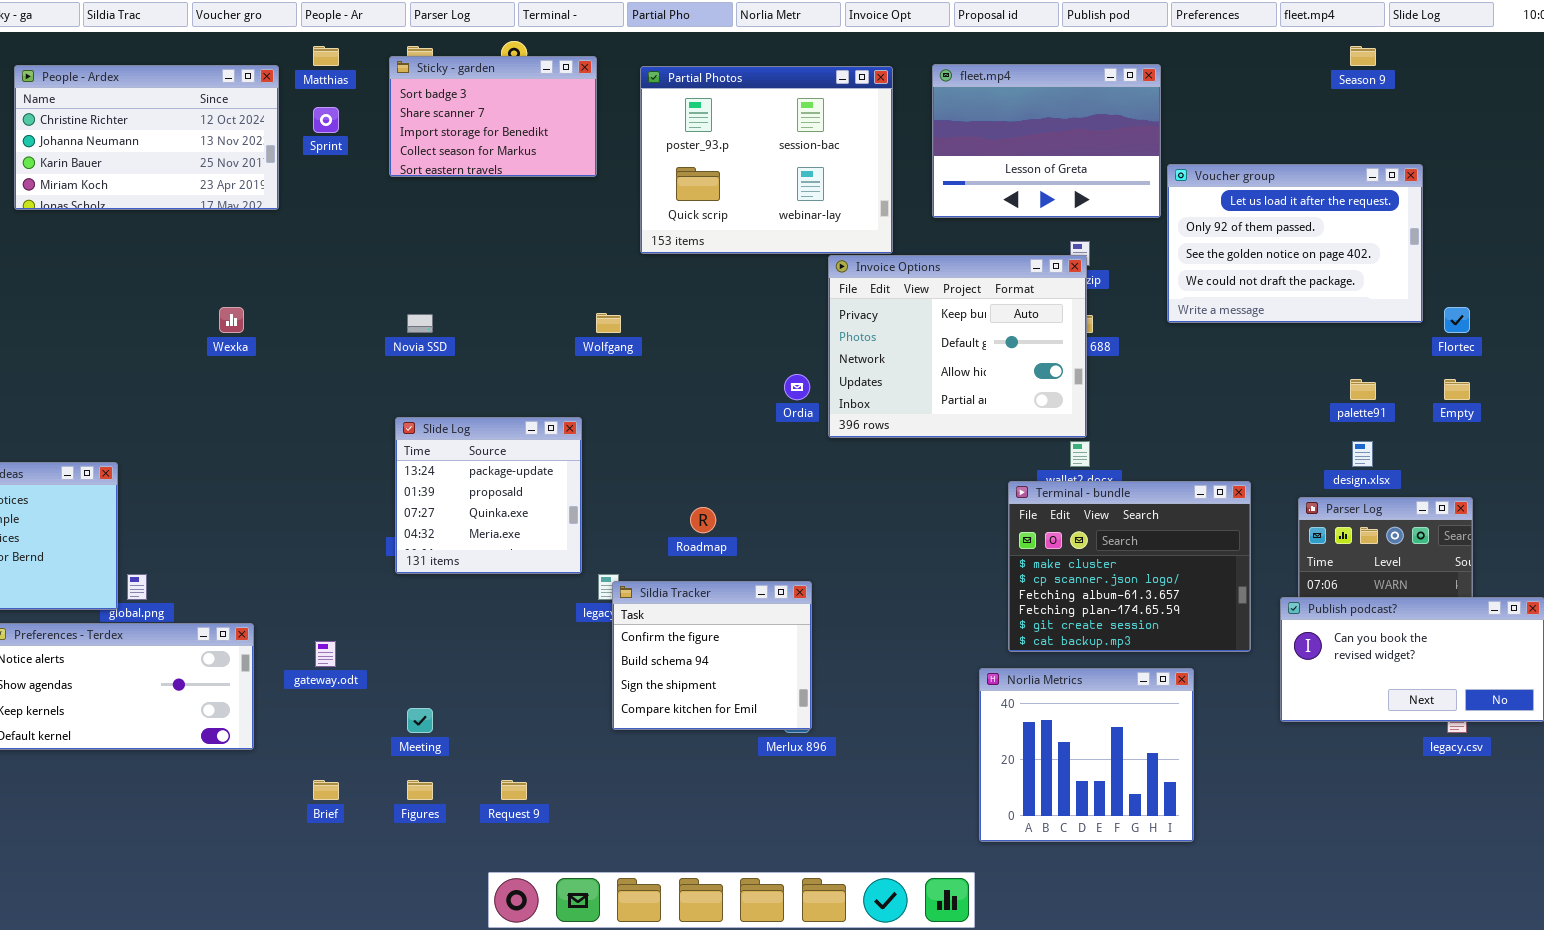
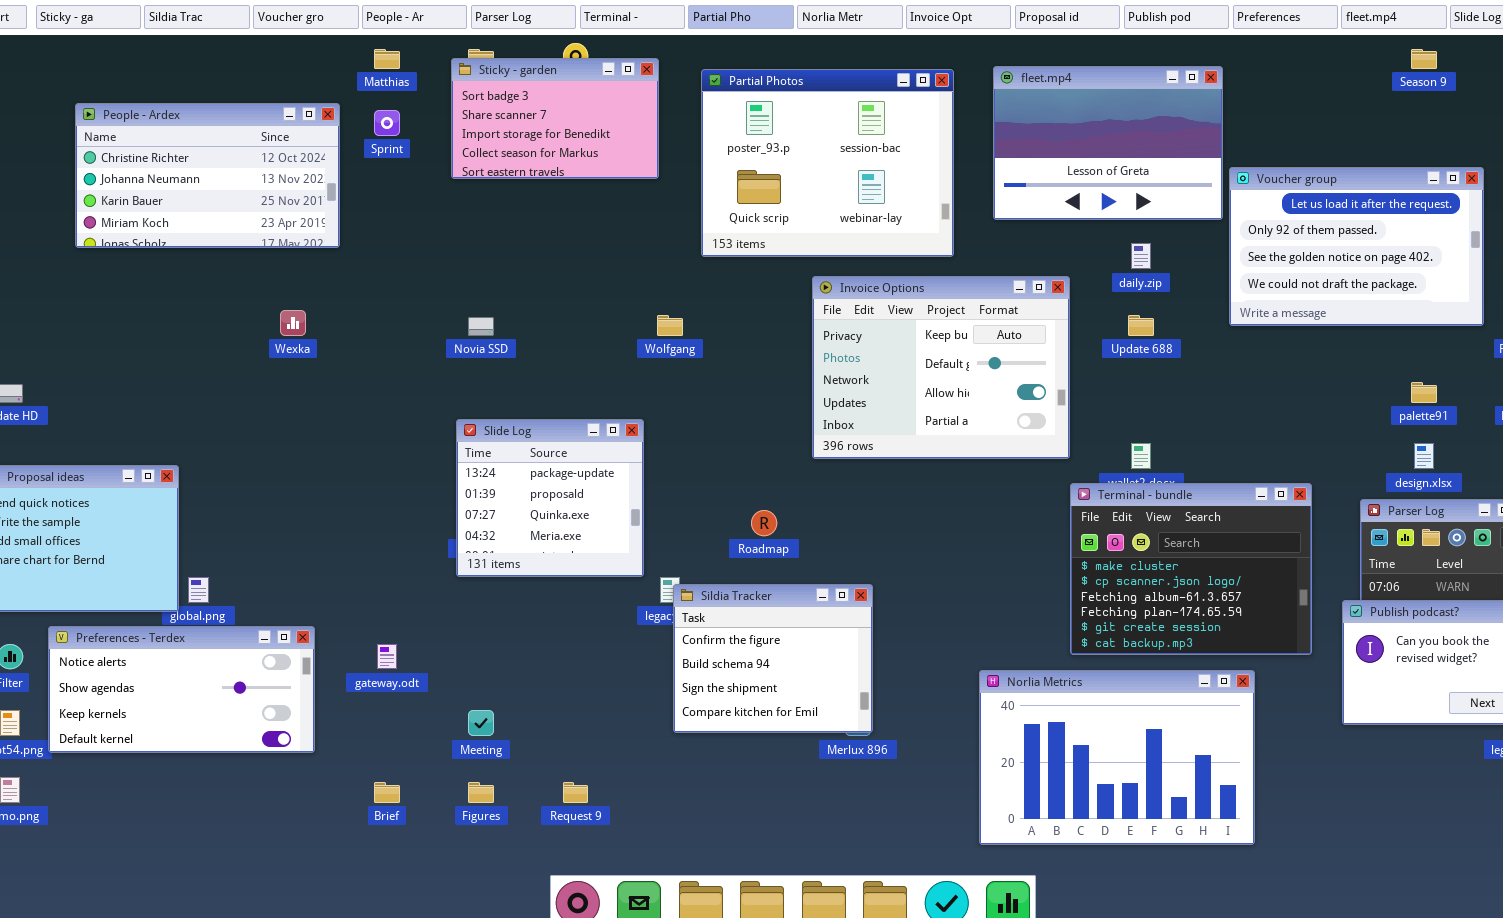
People - Ardex: [14,65,279,210] -> [75,103,340,248], moved
Invoice Options: [828,255,1087,438] -> [812,276,1070,459], moved
Norlia Metrics: [979,668,1194,842] -> [979,670,1255,845], resized

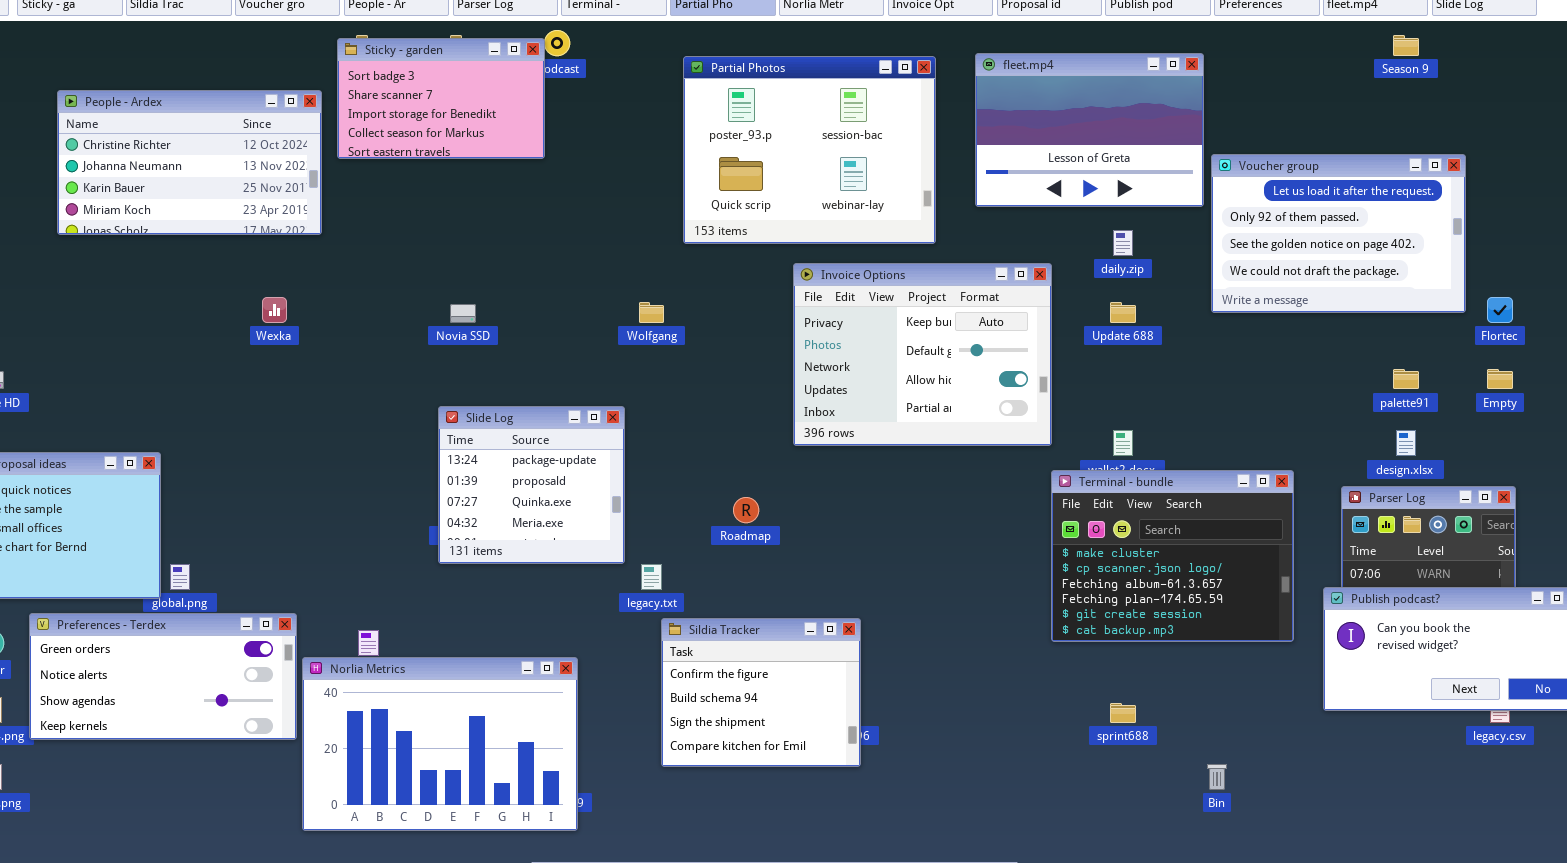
Sticky - garden: [451,58,659,179] -> [337,38,545,159], moved
Sildia Tracker: [673,584,873,733] -> [661,618,861,767], moved
Preferences - Terdex: [48,626,315,753] -> [29,613,297,740], scrolled up 1 row
Norlia Metrics: [979,670,1255,845] -> [302,657,578,831], moved

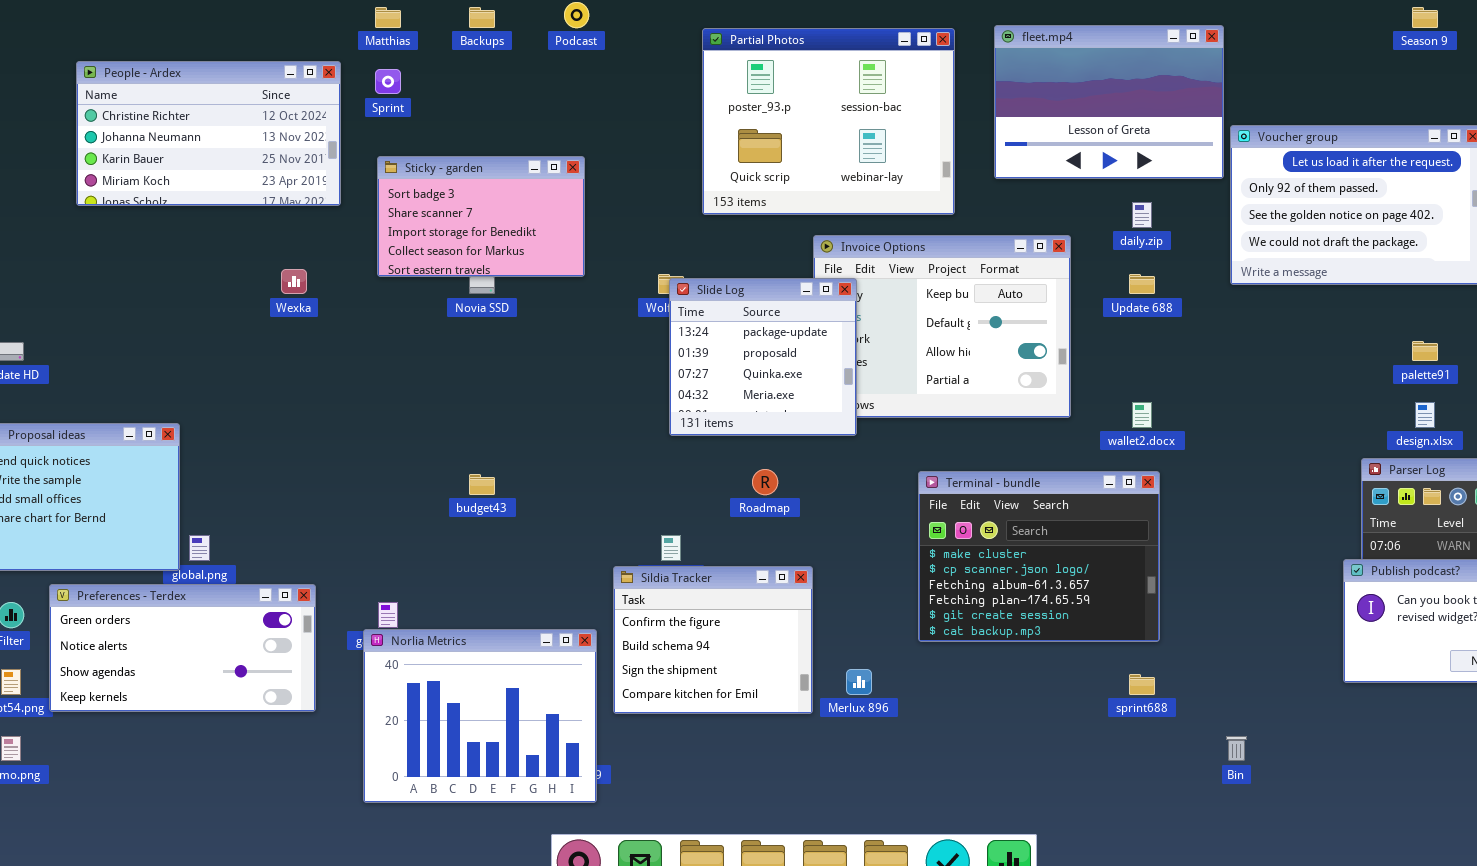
Sticky - garden: [337,38,545,159] -> [377,156,585,277], moved
Slide Log: [438,406,625,564] -> [669,278,857,436], moved
Terminal - bundle: [1051,470,1294,642] -> [918,471,1160,642], moved
Sildia Tracker: [661,618,861,767] -> [613,566,813,714], moved
Norlia Metrics: [302,657,578,831] -> [363,629,597,803], resized

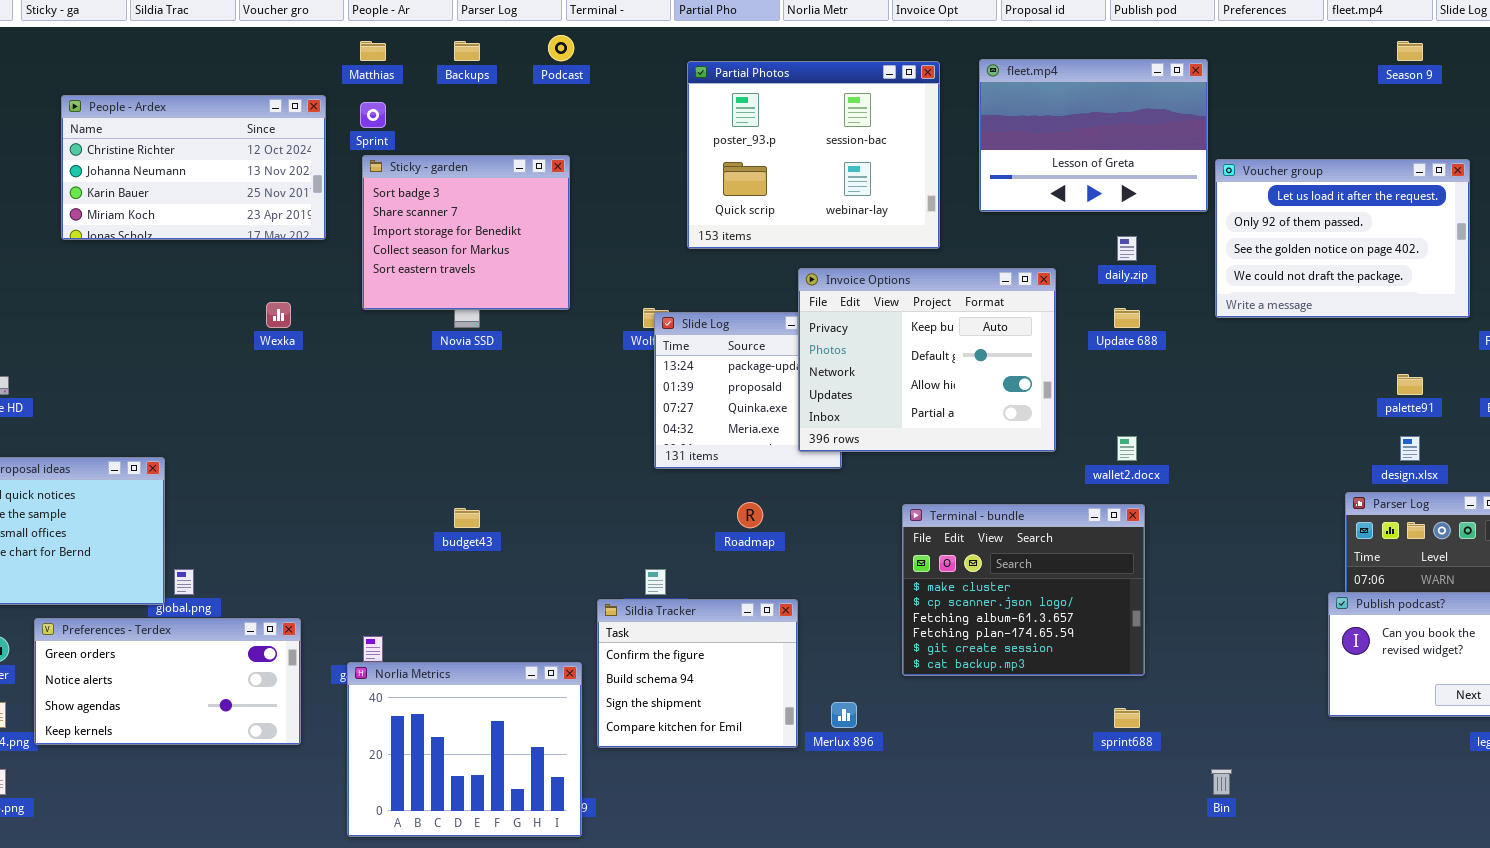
Sticky - garden: [377,156,585,277] -> [362,155,570,310], resized
Invoice Options: [813,235,1071,418] -> [798,268,1056,452], raised

